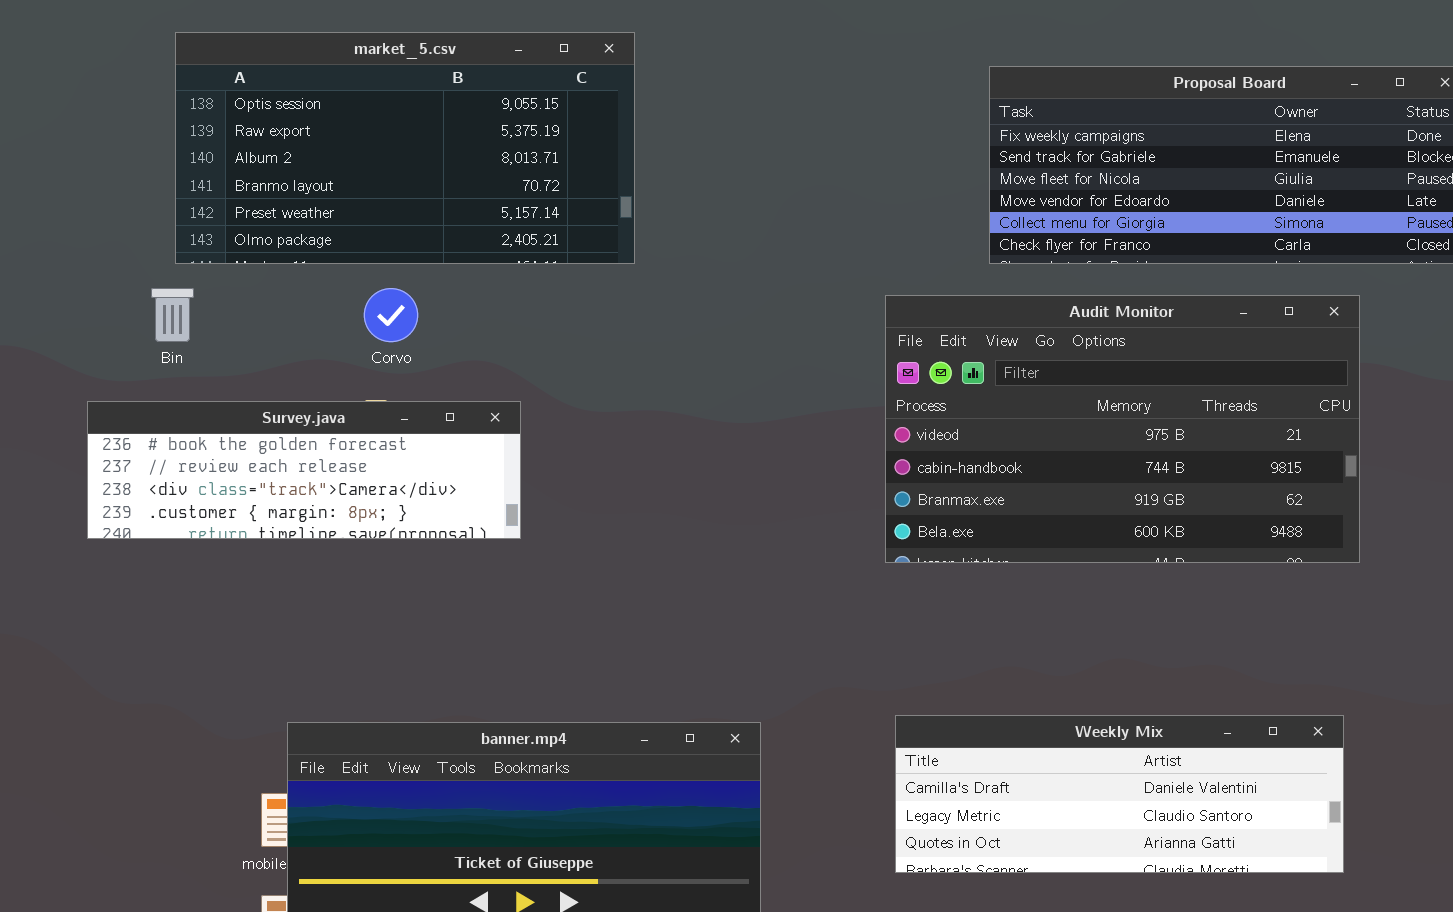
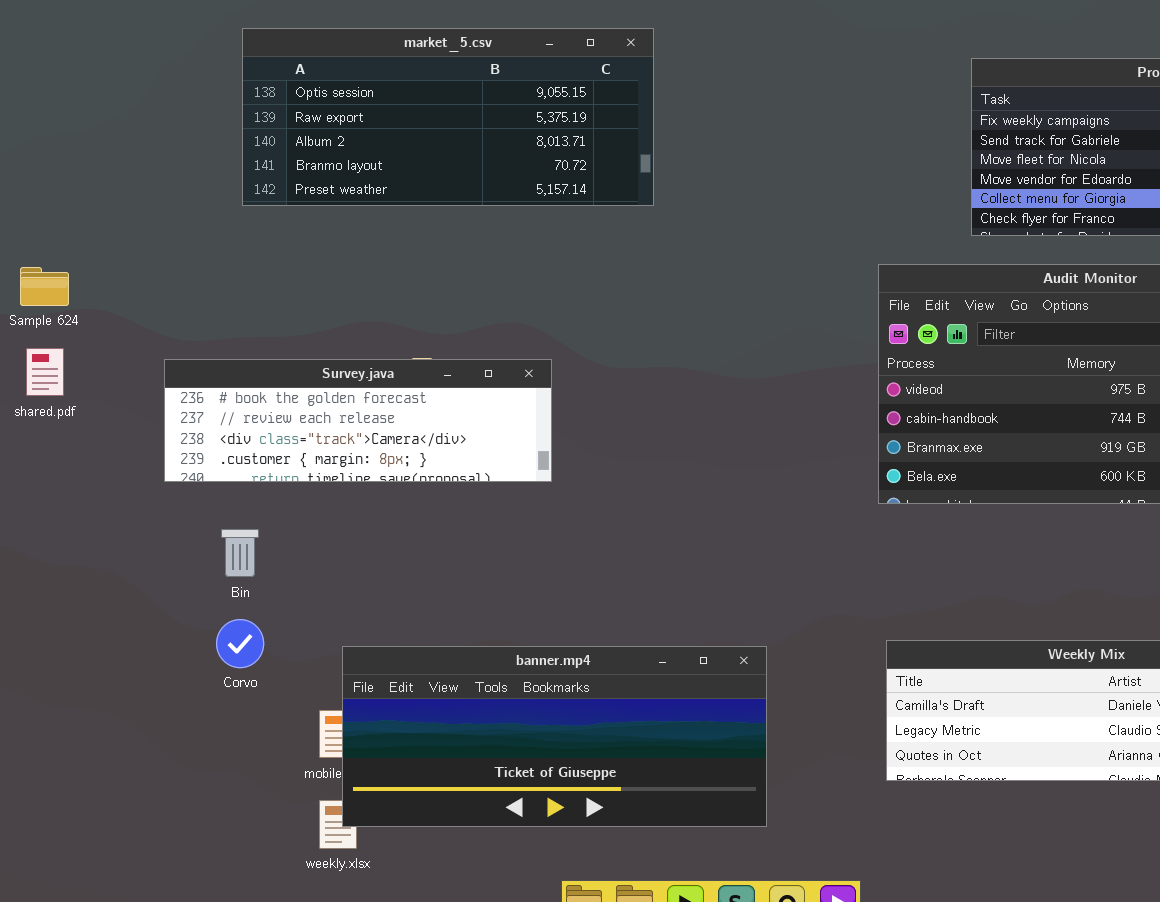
market_5.csv: [175,32,635,264] -> [242,28,654,206], resized
Bin: [151,288,194,342] -> [221,529,259,577], moved
Corvo: [364,288,418,342] -> [216,619,264,668], moved

